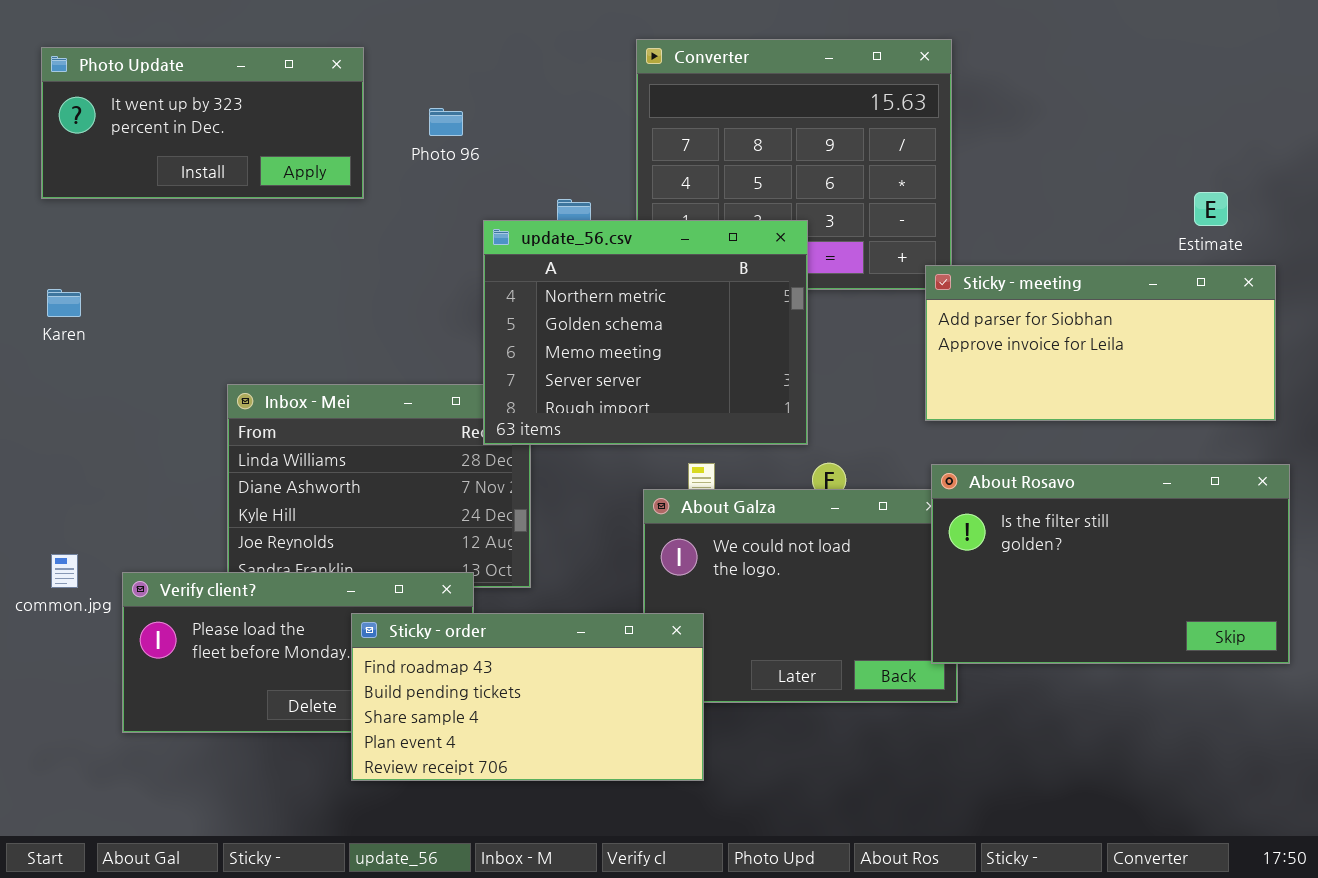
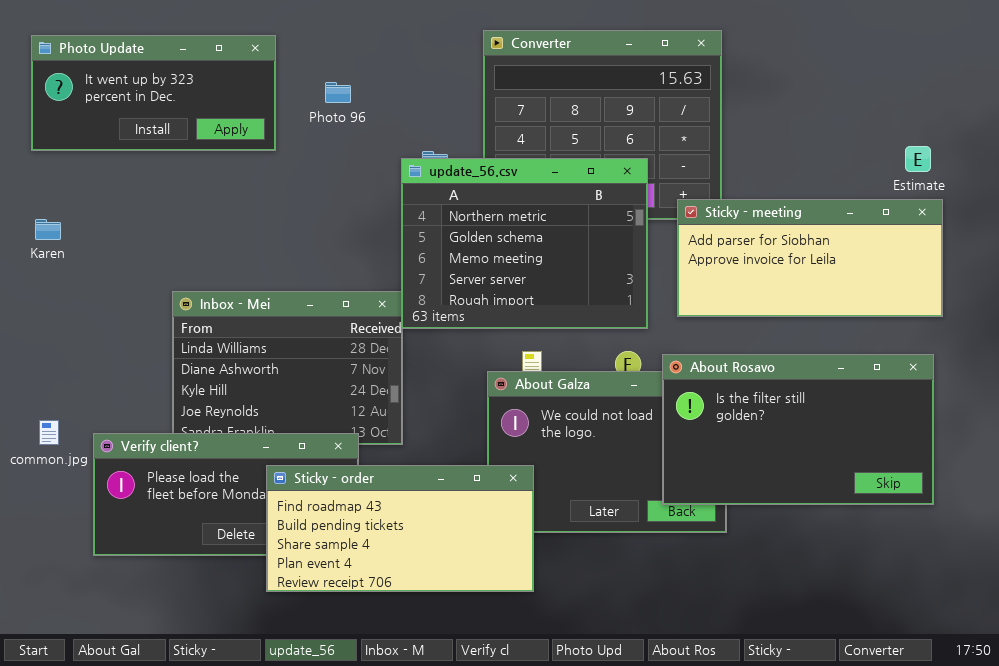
update_56.csv: [483,220,808,445] -> [401,158,648,329], moved
Sticky - meeting: [925,265,1276,421] -> [677,199,943,317], moved
About Rosavo: [931,464,1290,664] -> [662,354,934,505], moved

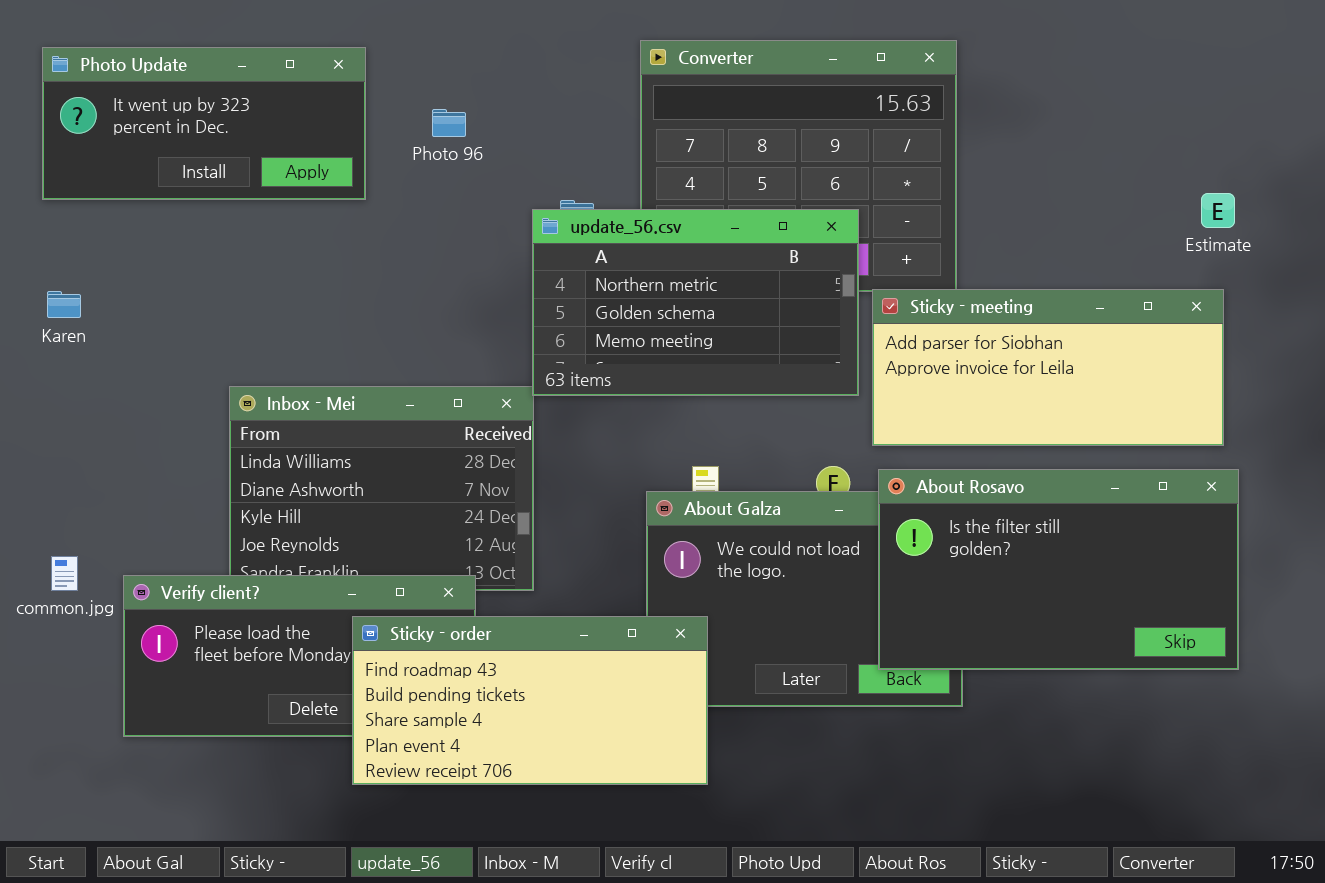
update_56.csv: [401,158,648,329] -> [532,209,859,396], resized
Sticky - meeting: [677,199,943,317] -> [872,289,1224,446], moved

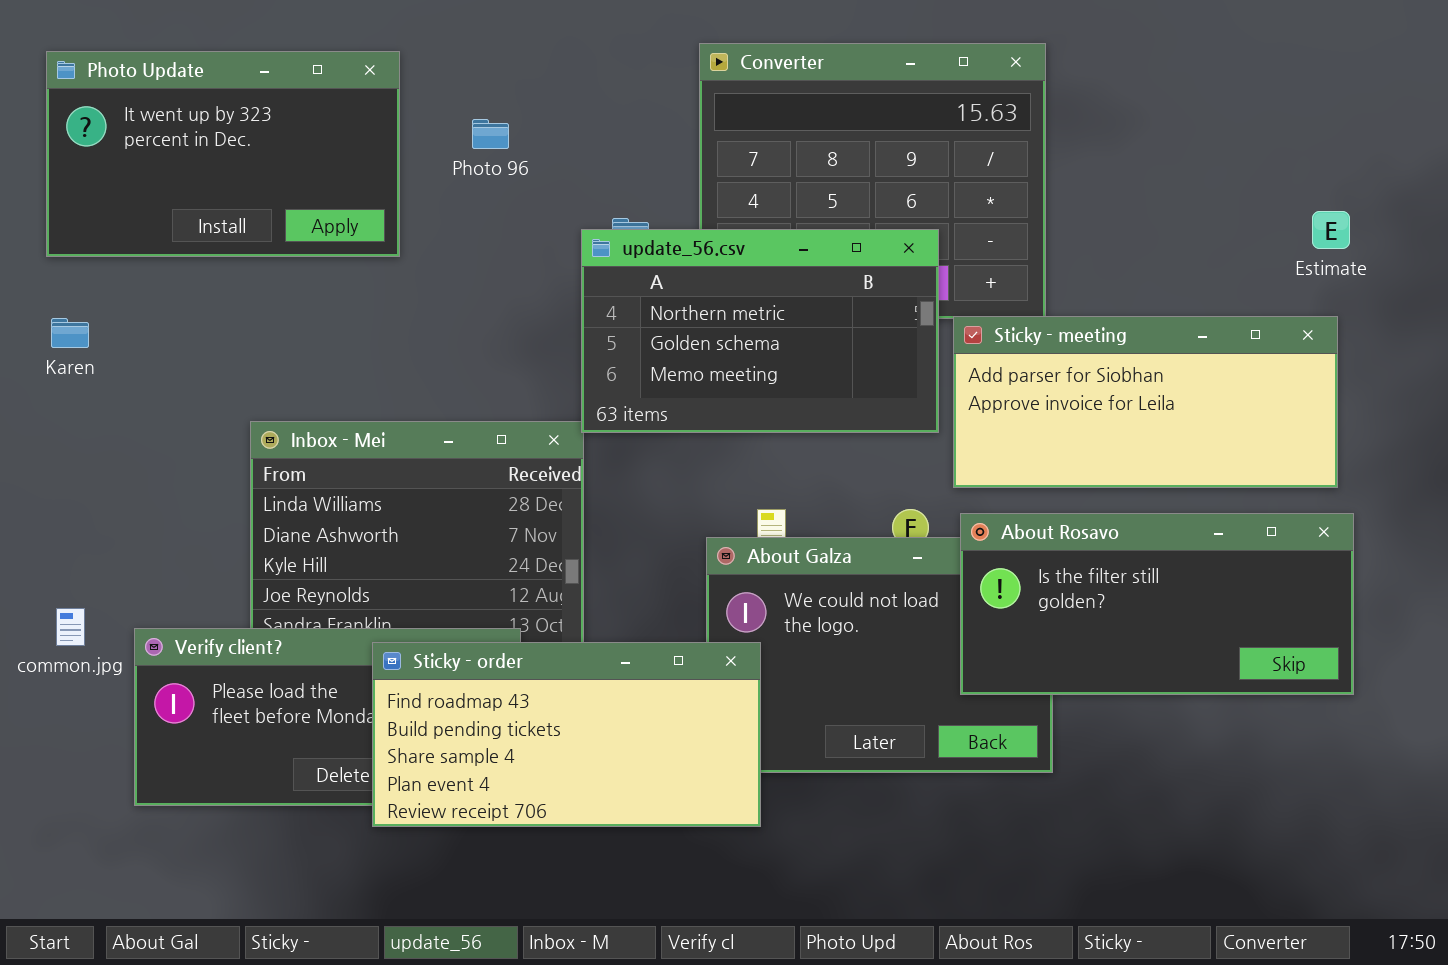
Photo Update: [42,47,366,200] -> [46,51,400,257], resized
About Rosavo: [878,469,1239,670] -> [960,513,1354,695], resized
Sticky - order: [352,616,708,785] -> [372,642,761,827], moved

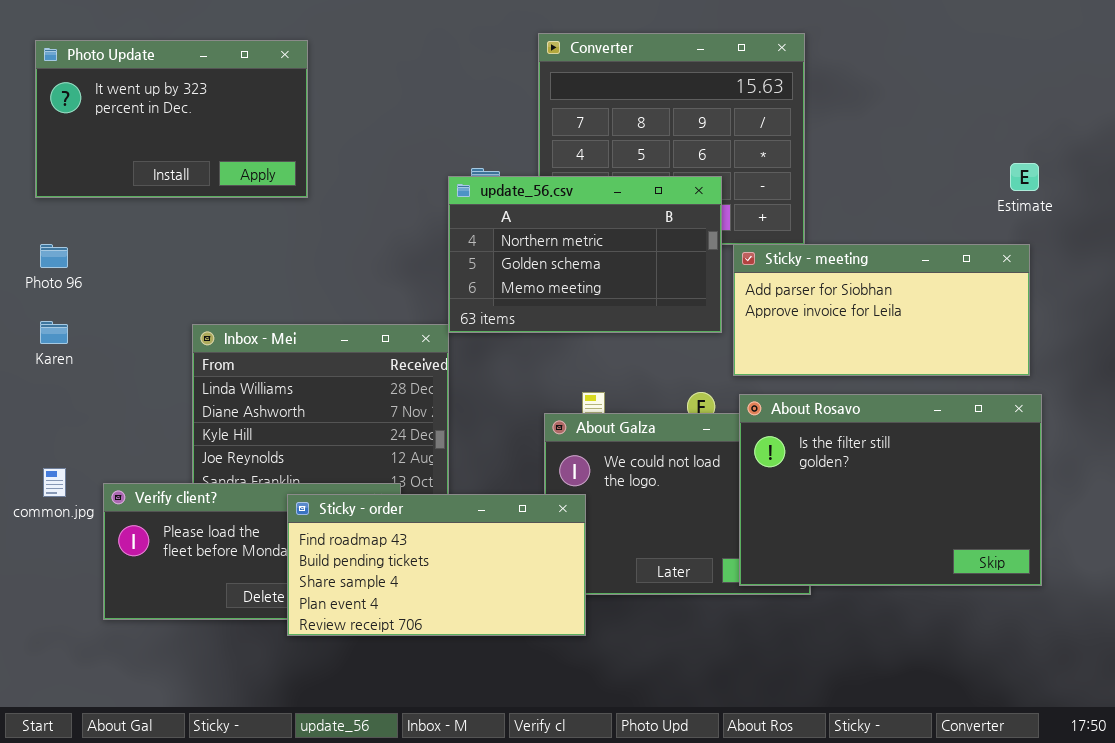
Photo 96: [472,119,509,149] -> [40,244,68,268], moved
Karen: [51,318,89,348] -> [40,321,68,344], moved
About Rosavo: [960,513,1354,695] -> [739,394,1042,586], resized

